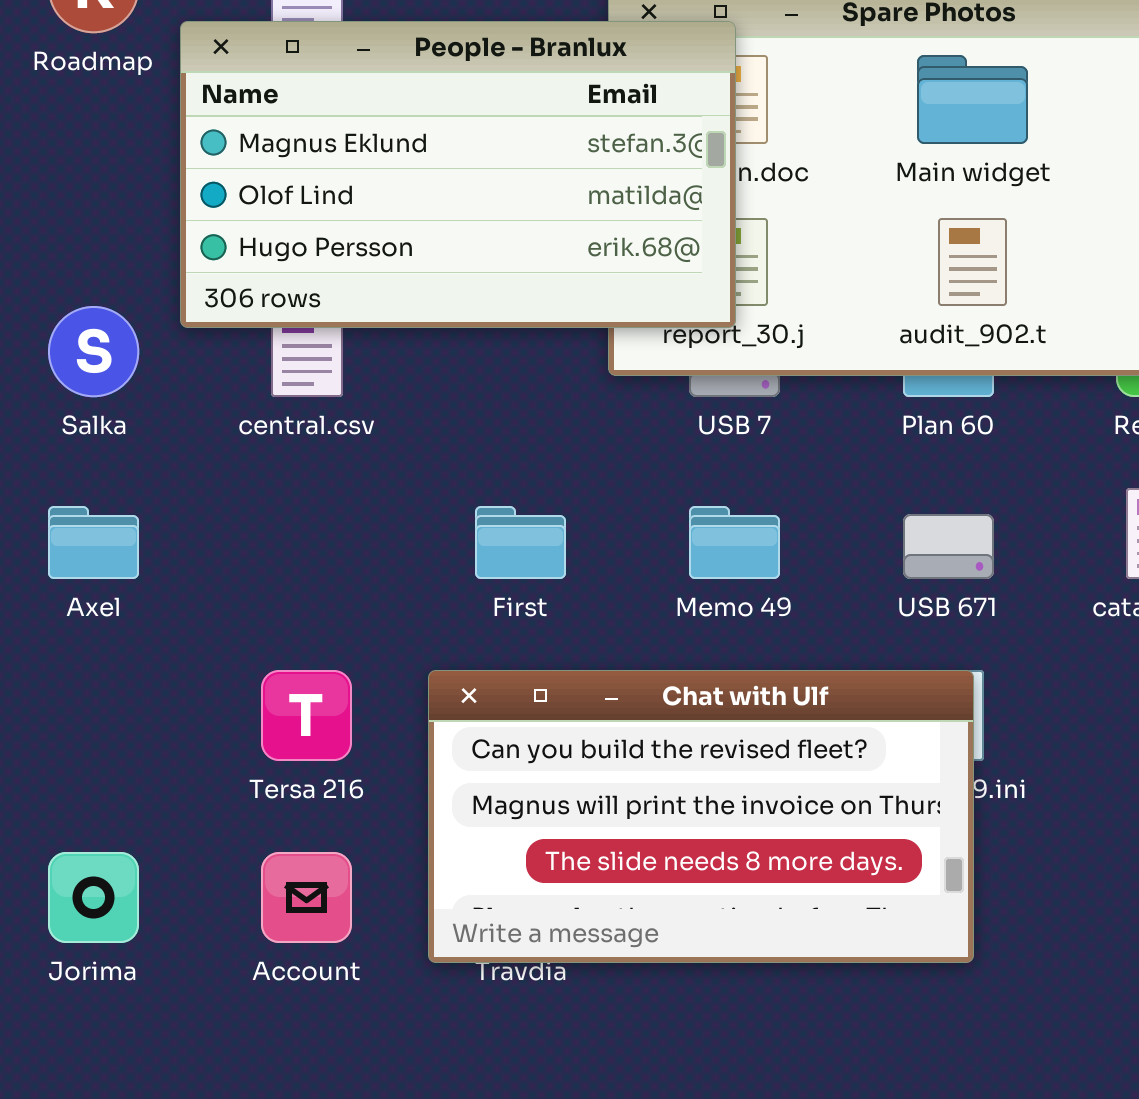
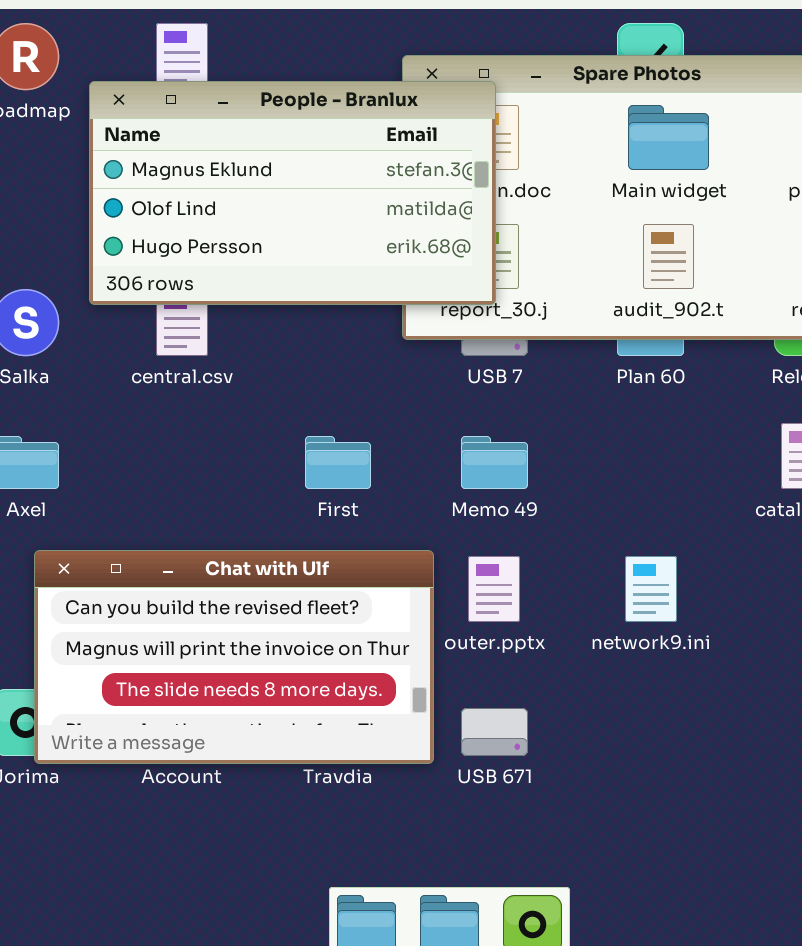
USB 671: [903,514,994,579] -> [461,708,528,756], moved
Chat with Ulf: [428,670,974,963] -> [34,550,434,764], moved

